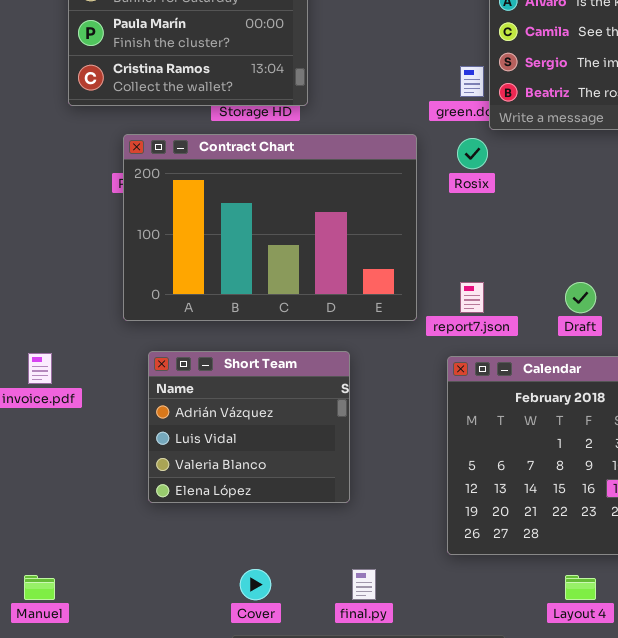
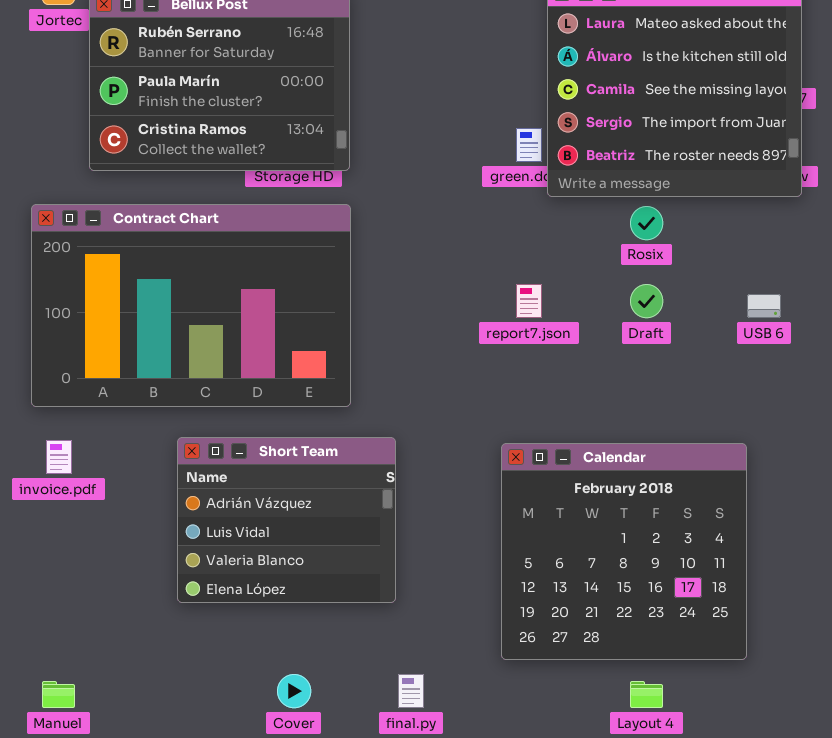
Contract Chart: [123,134,417,321] -> [31,204,351,407], moved
Rosix: [457,138,488,169] -> [630,206,663,240], moved
report7.json: [460,282,484,313] -> [516,284,542,318], moved
Draft: [565,282,596,313] -> [630,284,663,318], moved

